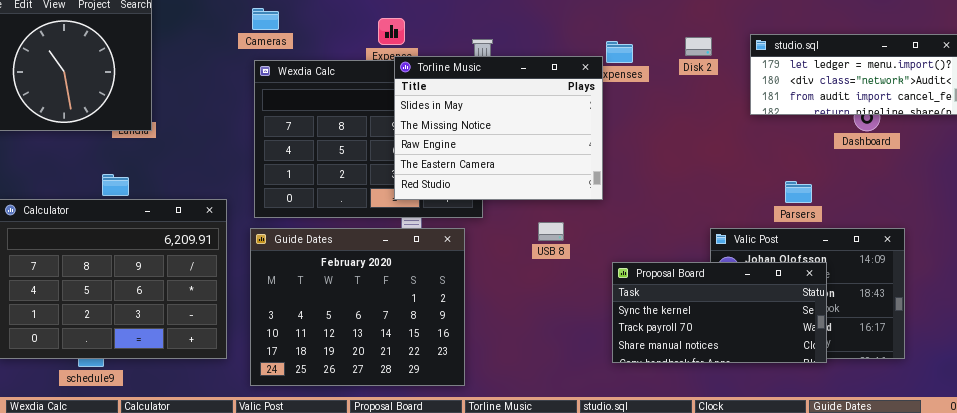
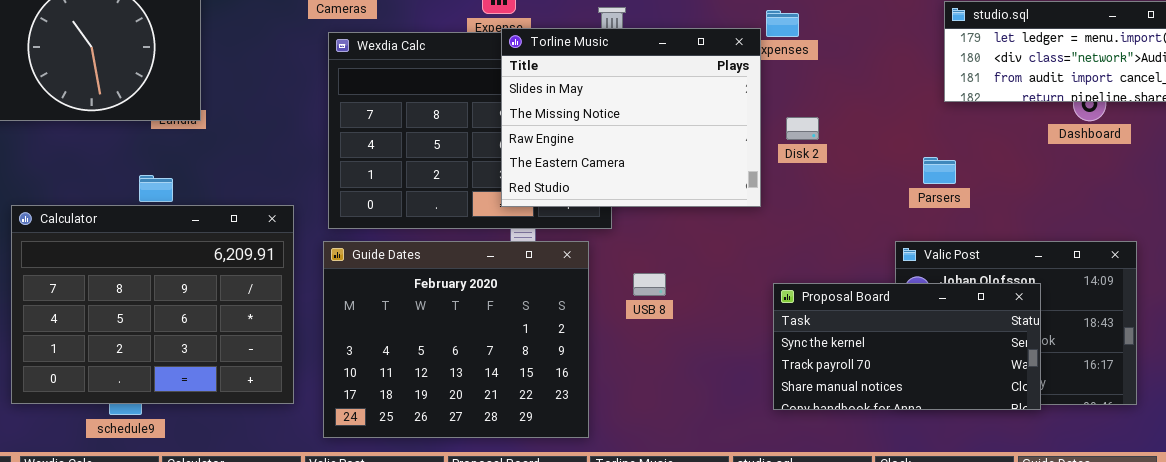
Disk 2: [685,37,712,56] -> [786,117,819,140], moved
Parsers: [785,181,812,203] -> [923,157,956,184], moved
USB 8: [538,222,564,241] -> [633,273,666,296], moved

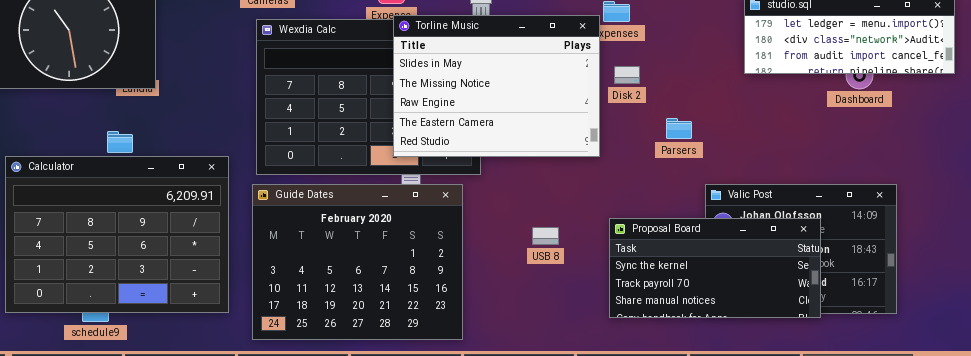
Disk 2: [786,117,819,140] -> [614,66,640,84], moved
Parsers: [923,157,956,184] -> [666,118,692,139], moved
USB 8: [633,273,666,296] -> [532,227,559,245], moved

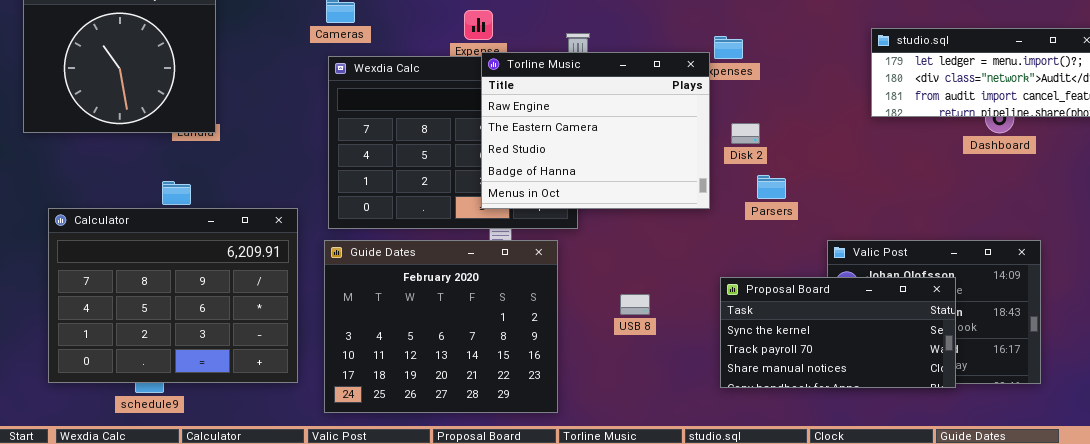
Torline Music: [393,15,600,157] -> [481,52,710,209], scrolled down 2 rows
Disk 2: [614,66,640,84] -> [731,123,760,144], moved
Parsers: [666,118,692,139] -> [757,175,786,199], moved
USB 8: [532,227,559,245] -> [620,294,650,315], moved

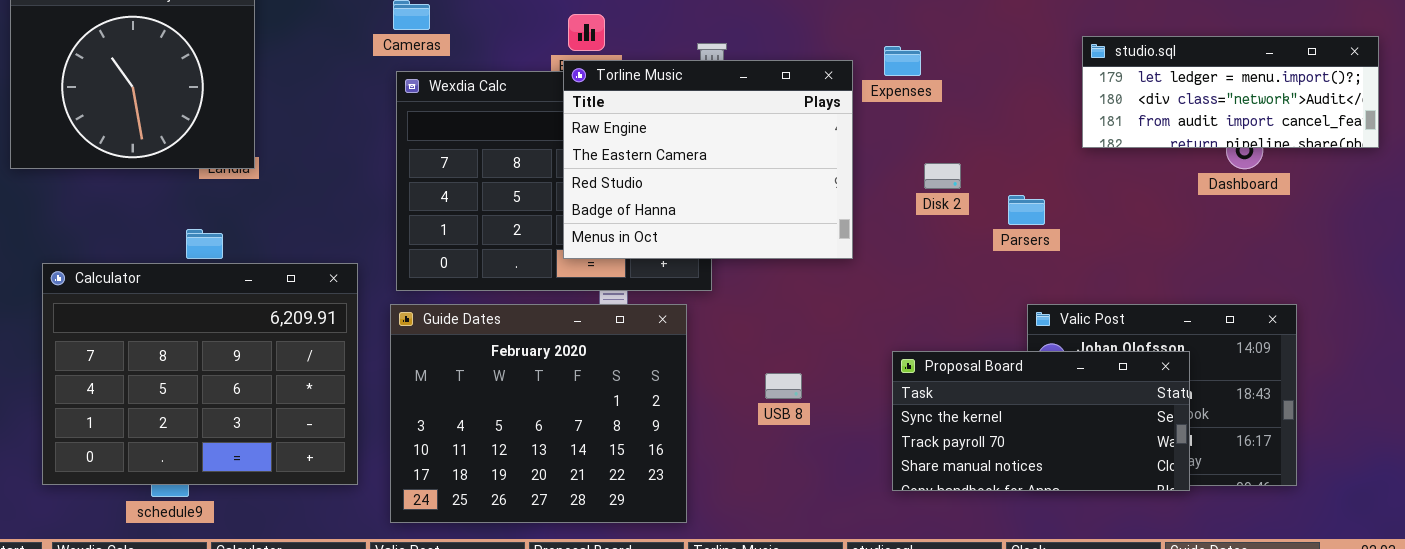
Torline Music: [481,52,710,209] -> [563,60,853,259], moved
Disk 2: [731,123,760,144] -> [924,163,961,189], moved
Parsers: [757,175,786,199] -> [1008,195,1045,225], moved

